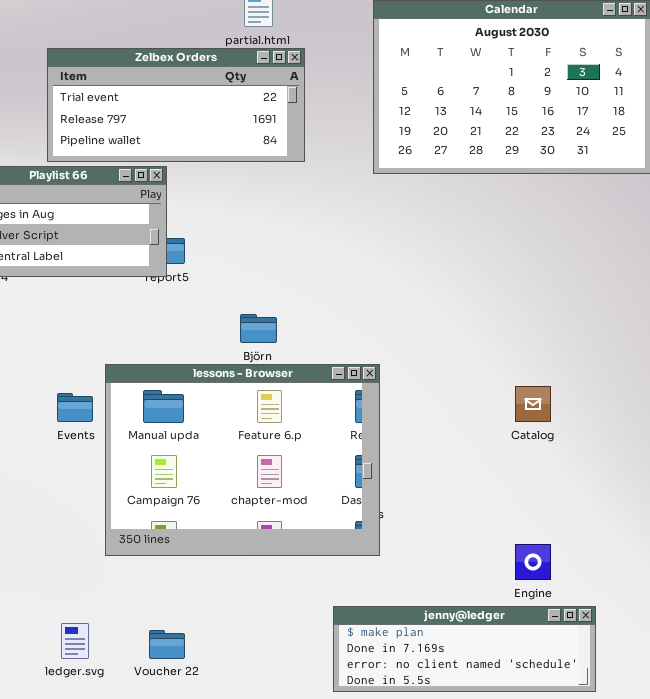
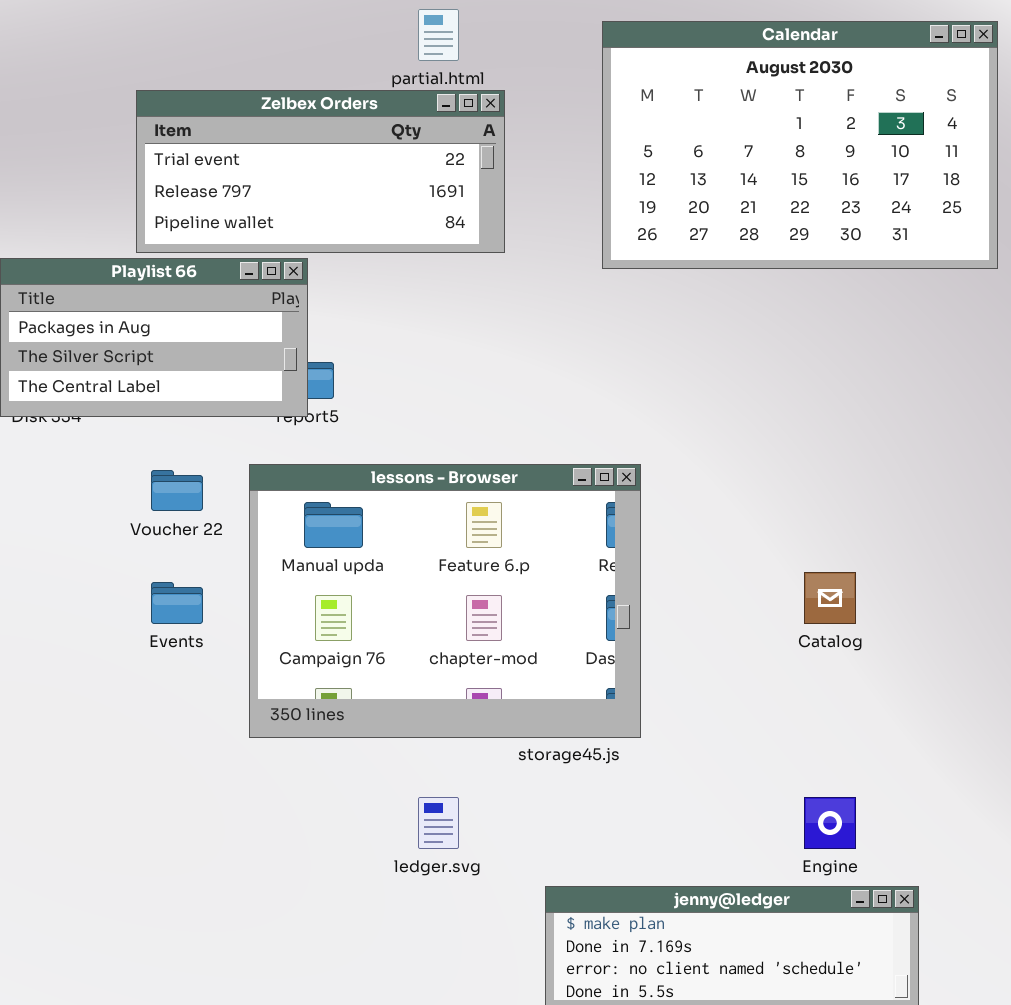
lessons - Browser: [105,364,380,556] -> [249,464,641,738], moved
ledger.svg: [61,623,89,659] -> [418,797,459,849], moved
Voucher 22: [149,630,185,659] -> [151,470,203,511], moved

